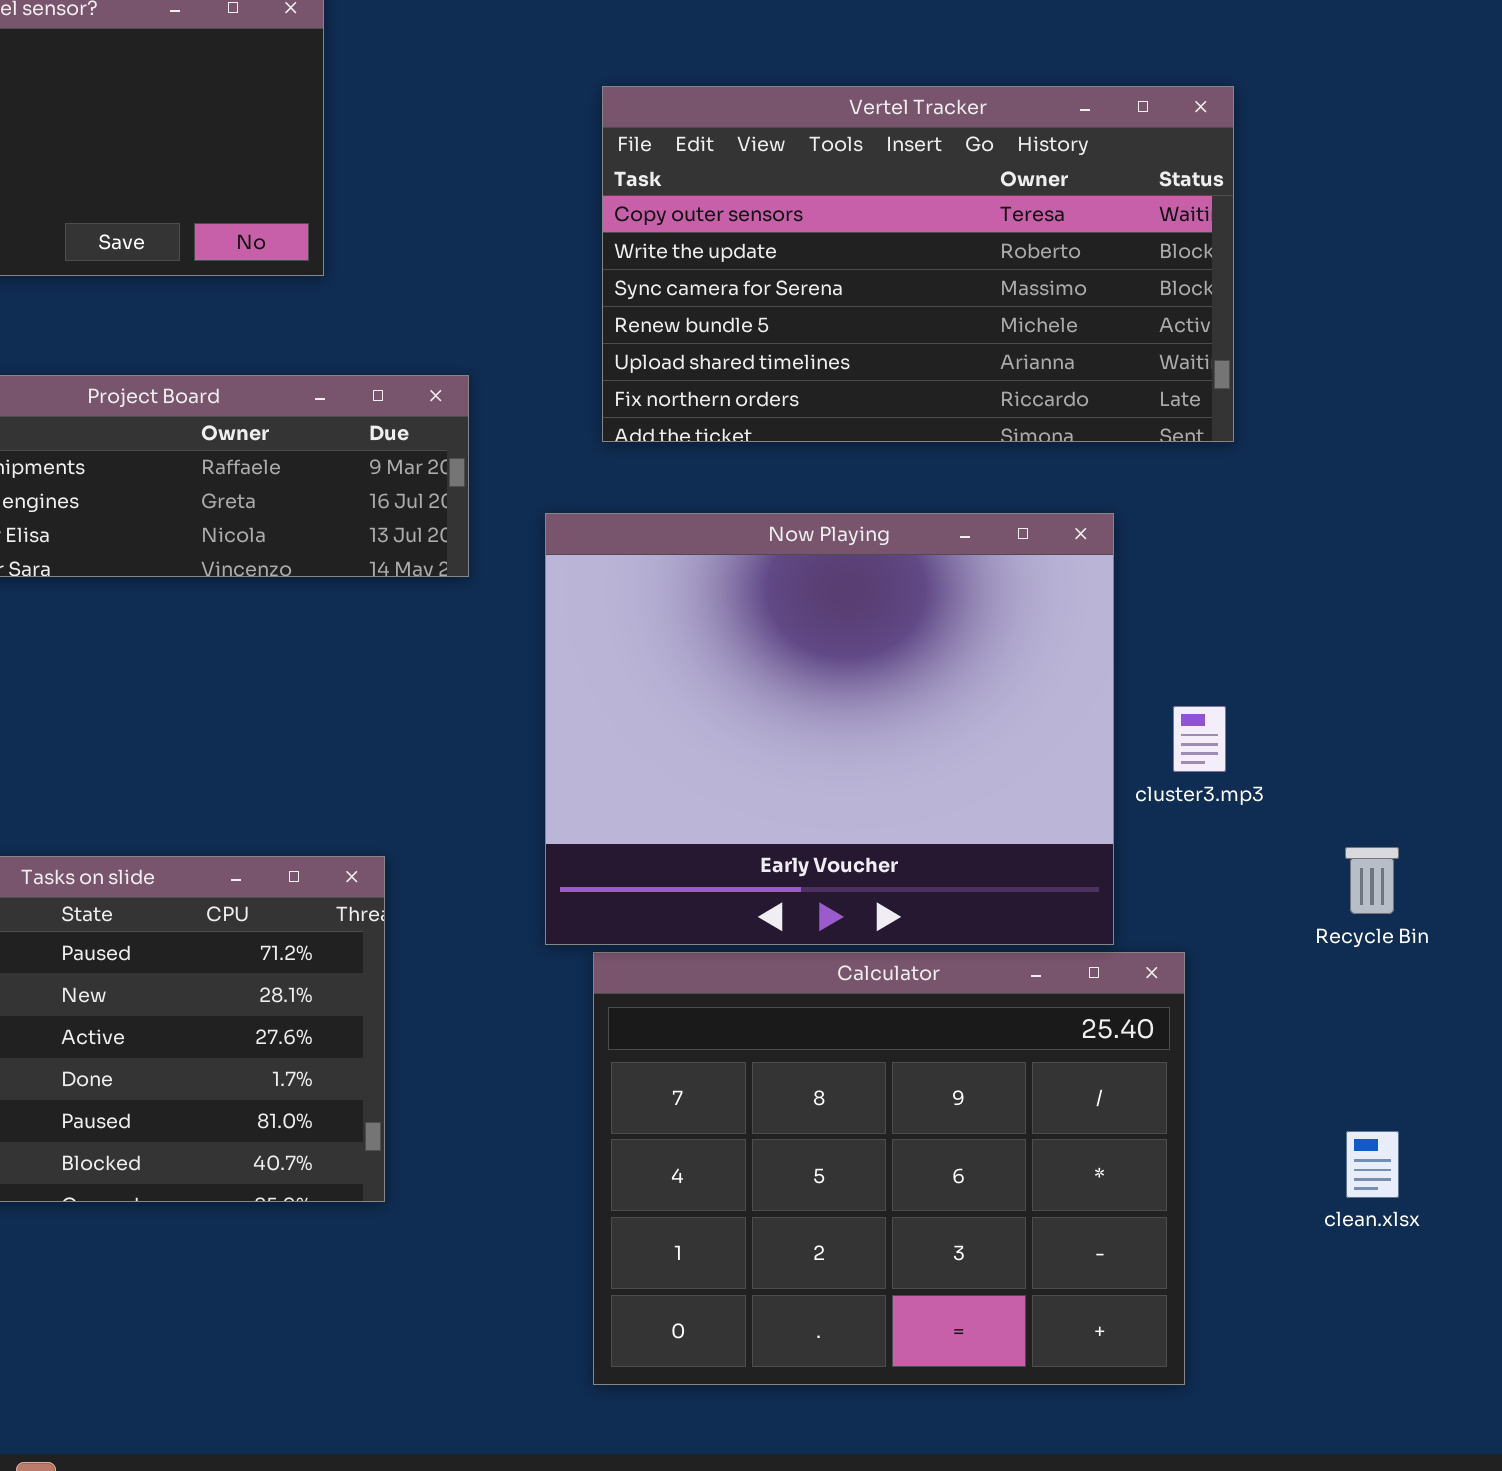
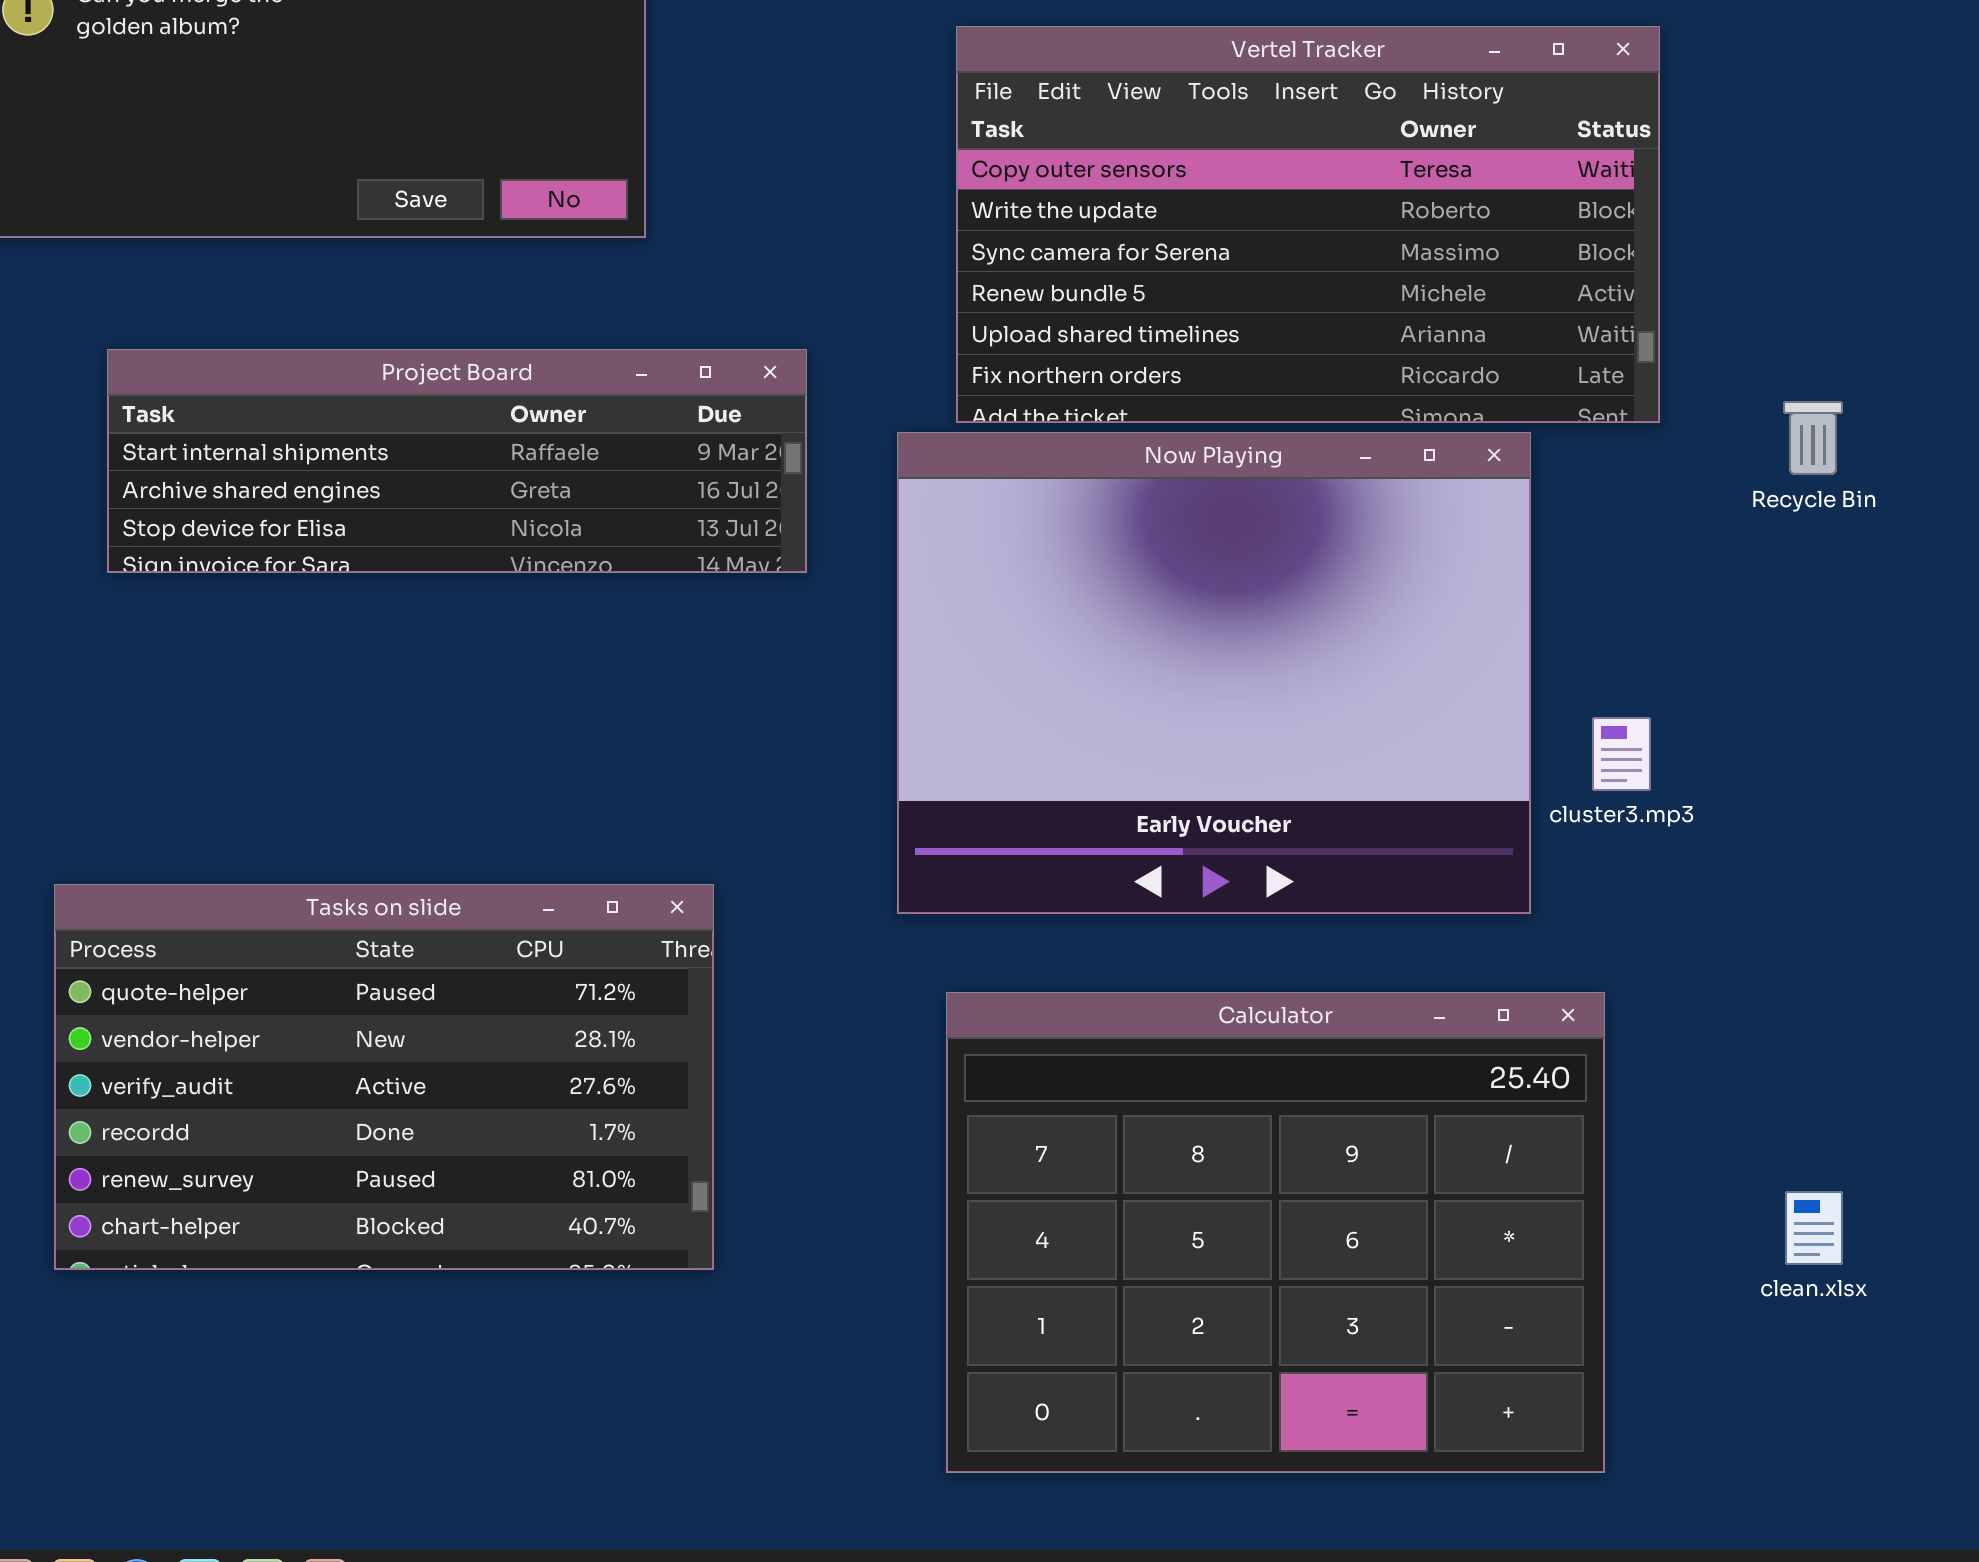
Now Playing: [545,513,1114,945] -> [897,432,1531,914], moved
Recycle Bin: [1345,847,1399,914] -> [1783,401,1843,475], moved

